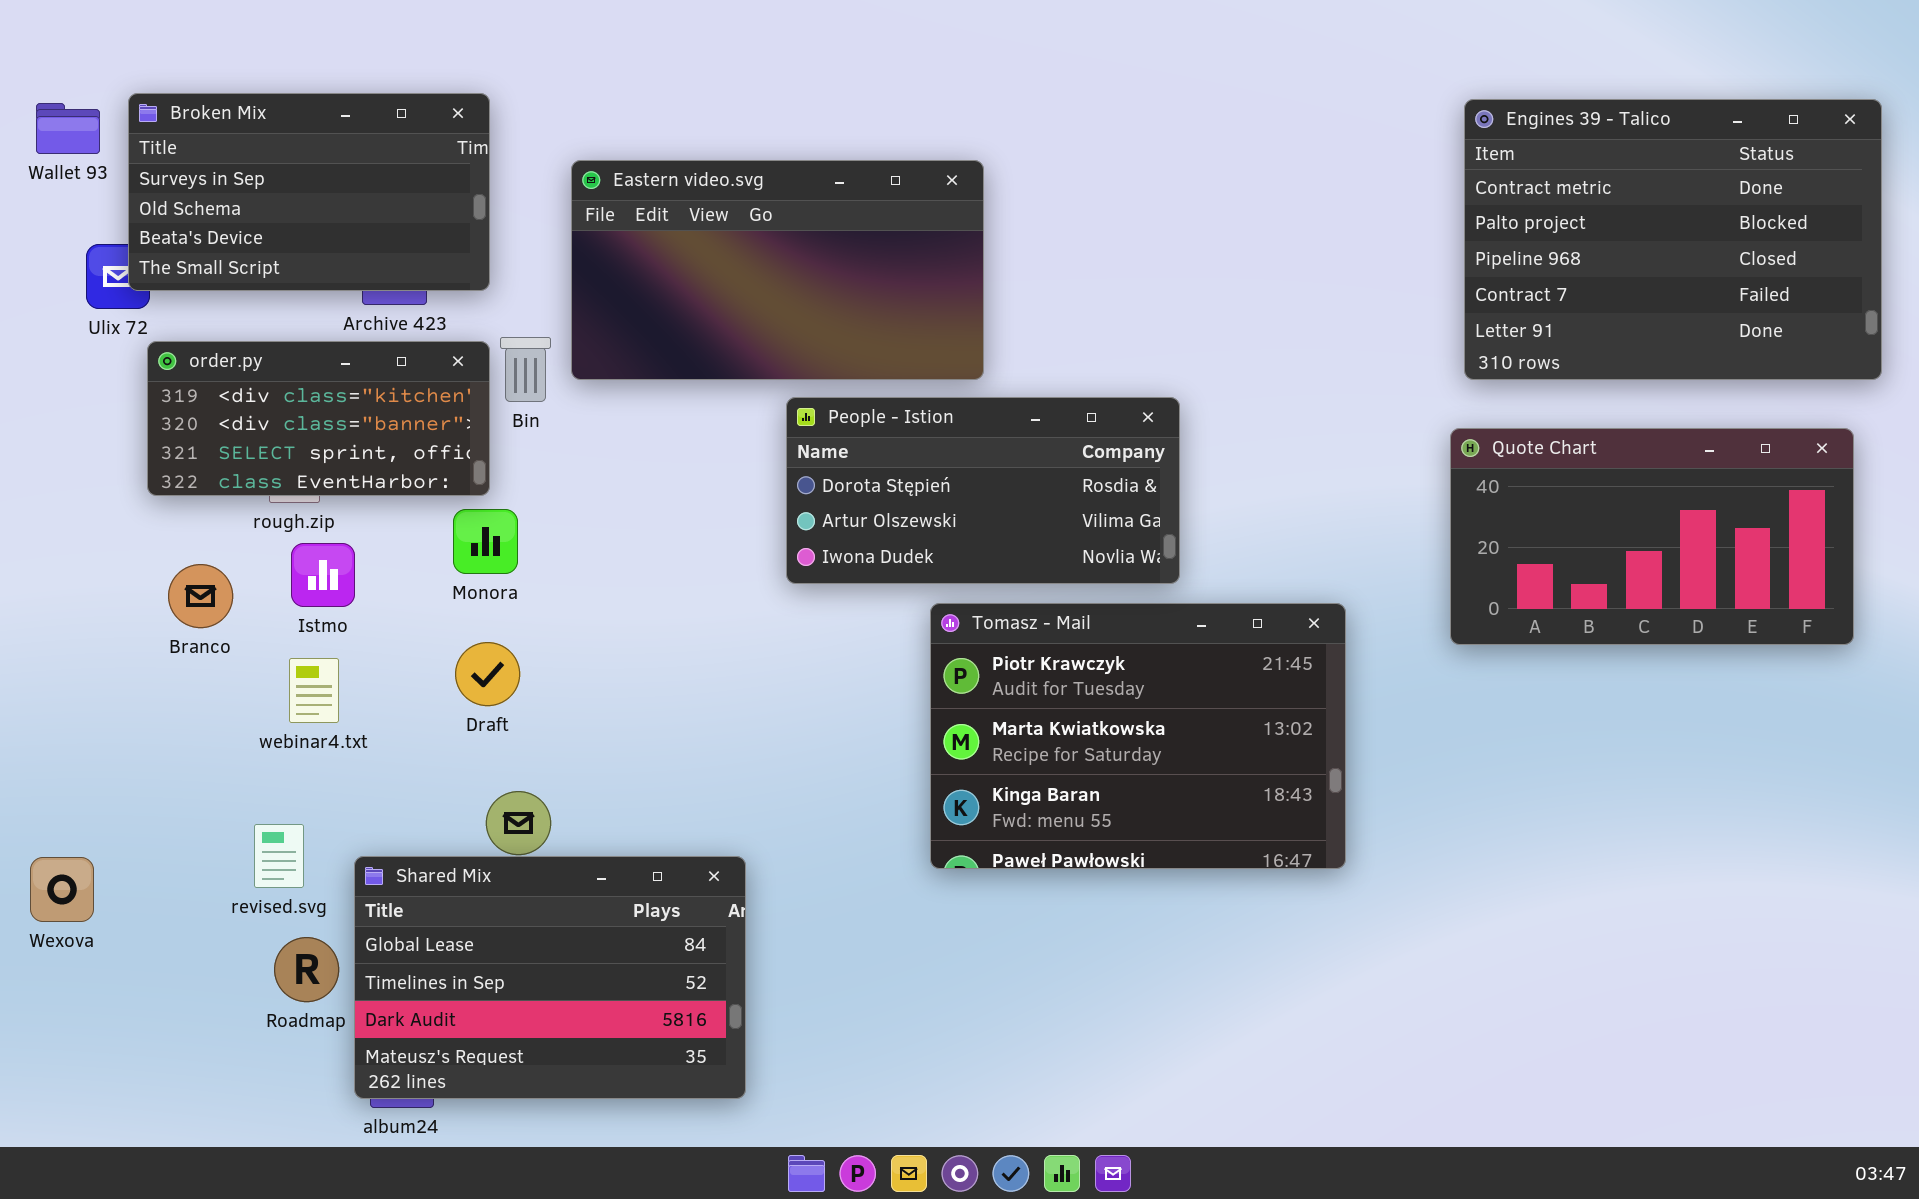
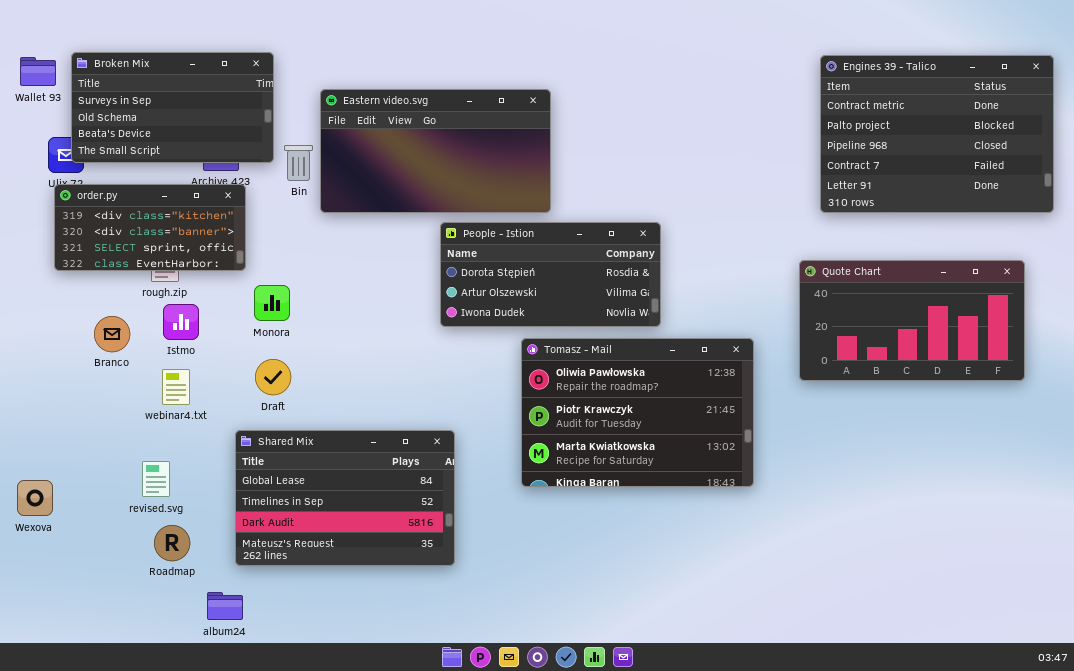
Bin: [500,337,551,402] -> [284,145,313,181], moved
order.py: [147,341,490,496] -> [54,184,246,271], moved
Quote Chart: [1450,428,1854,645] -> [799,260,1025,381], moved
Tomasz - Mail: [930,603,1346,869] -> [521,338,754,487], scrolled up 1 row
Shared Mix: [354,856,746,1099] -> [235,430,455,566], moved

